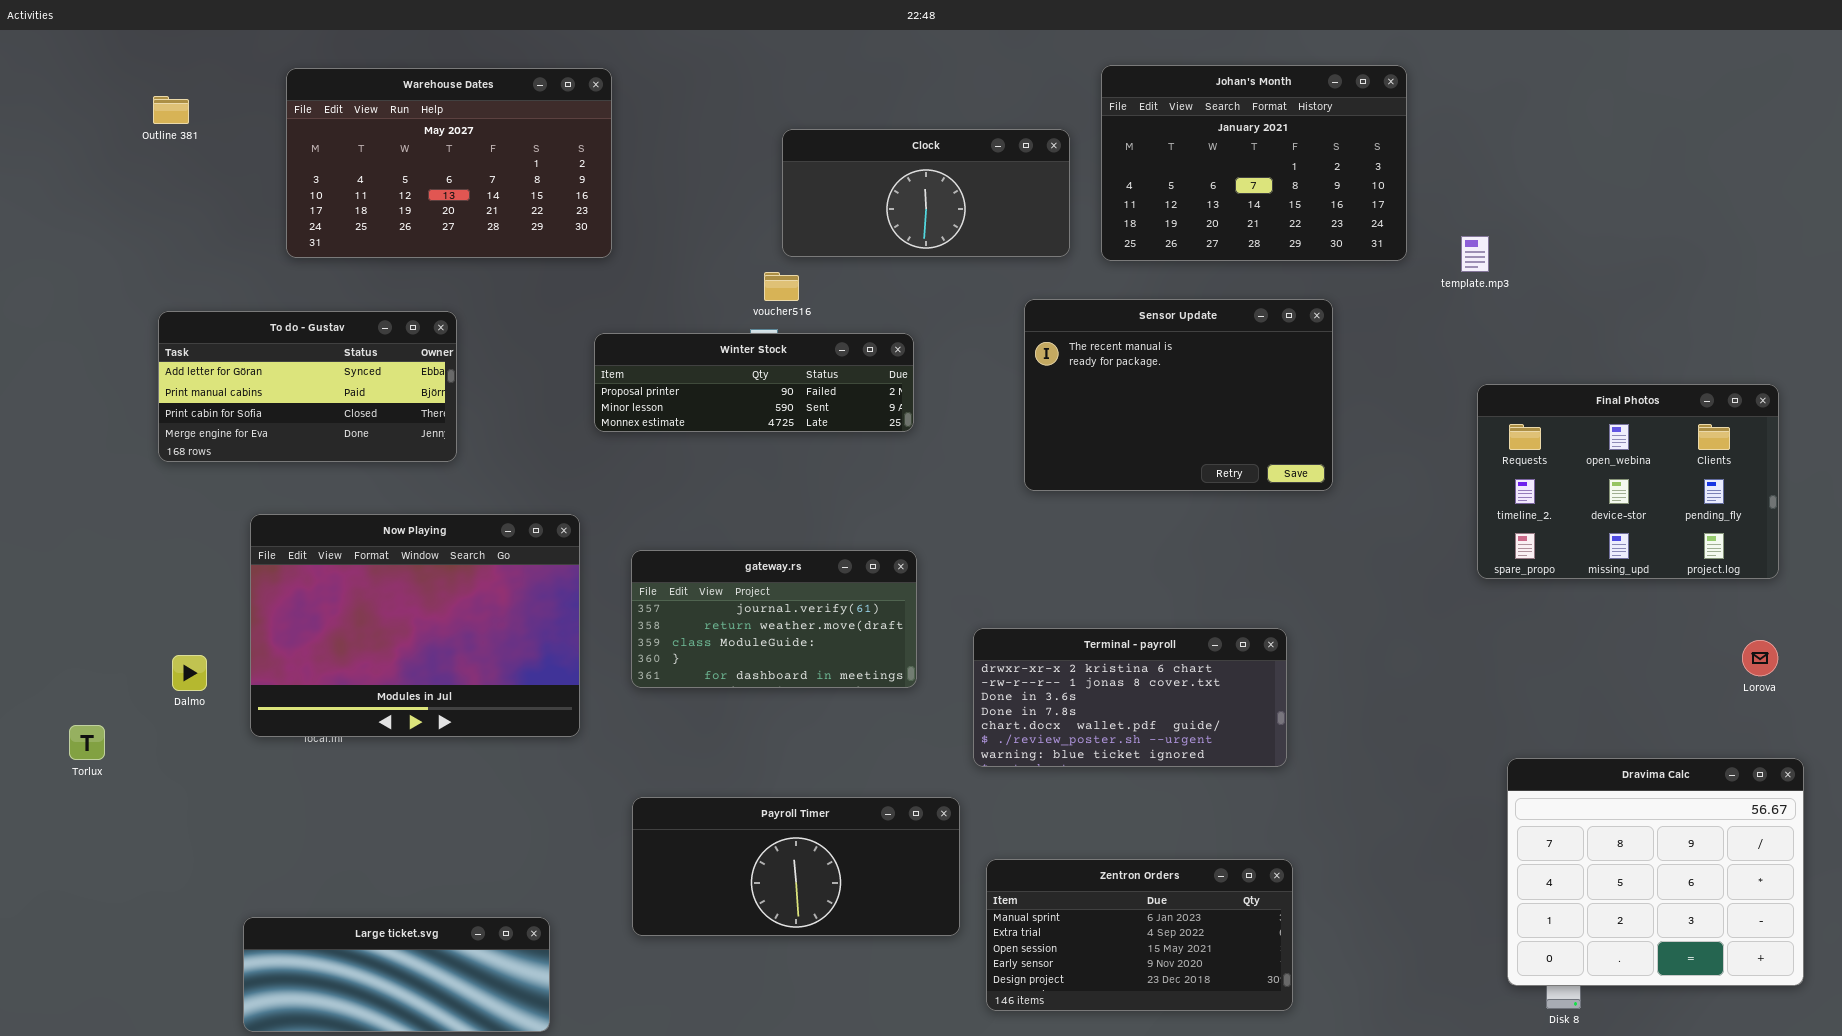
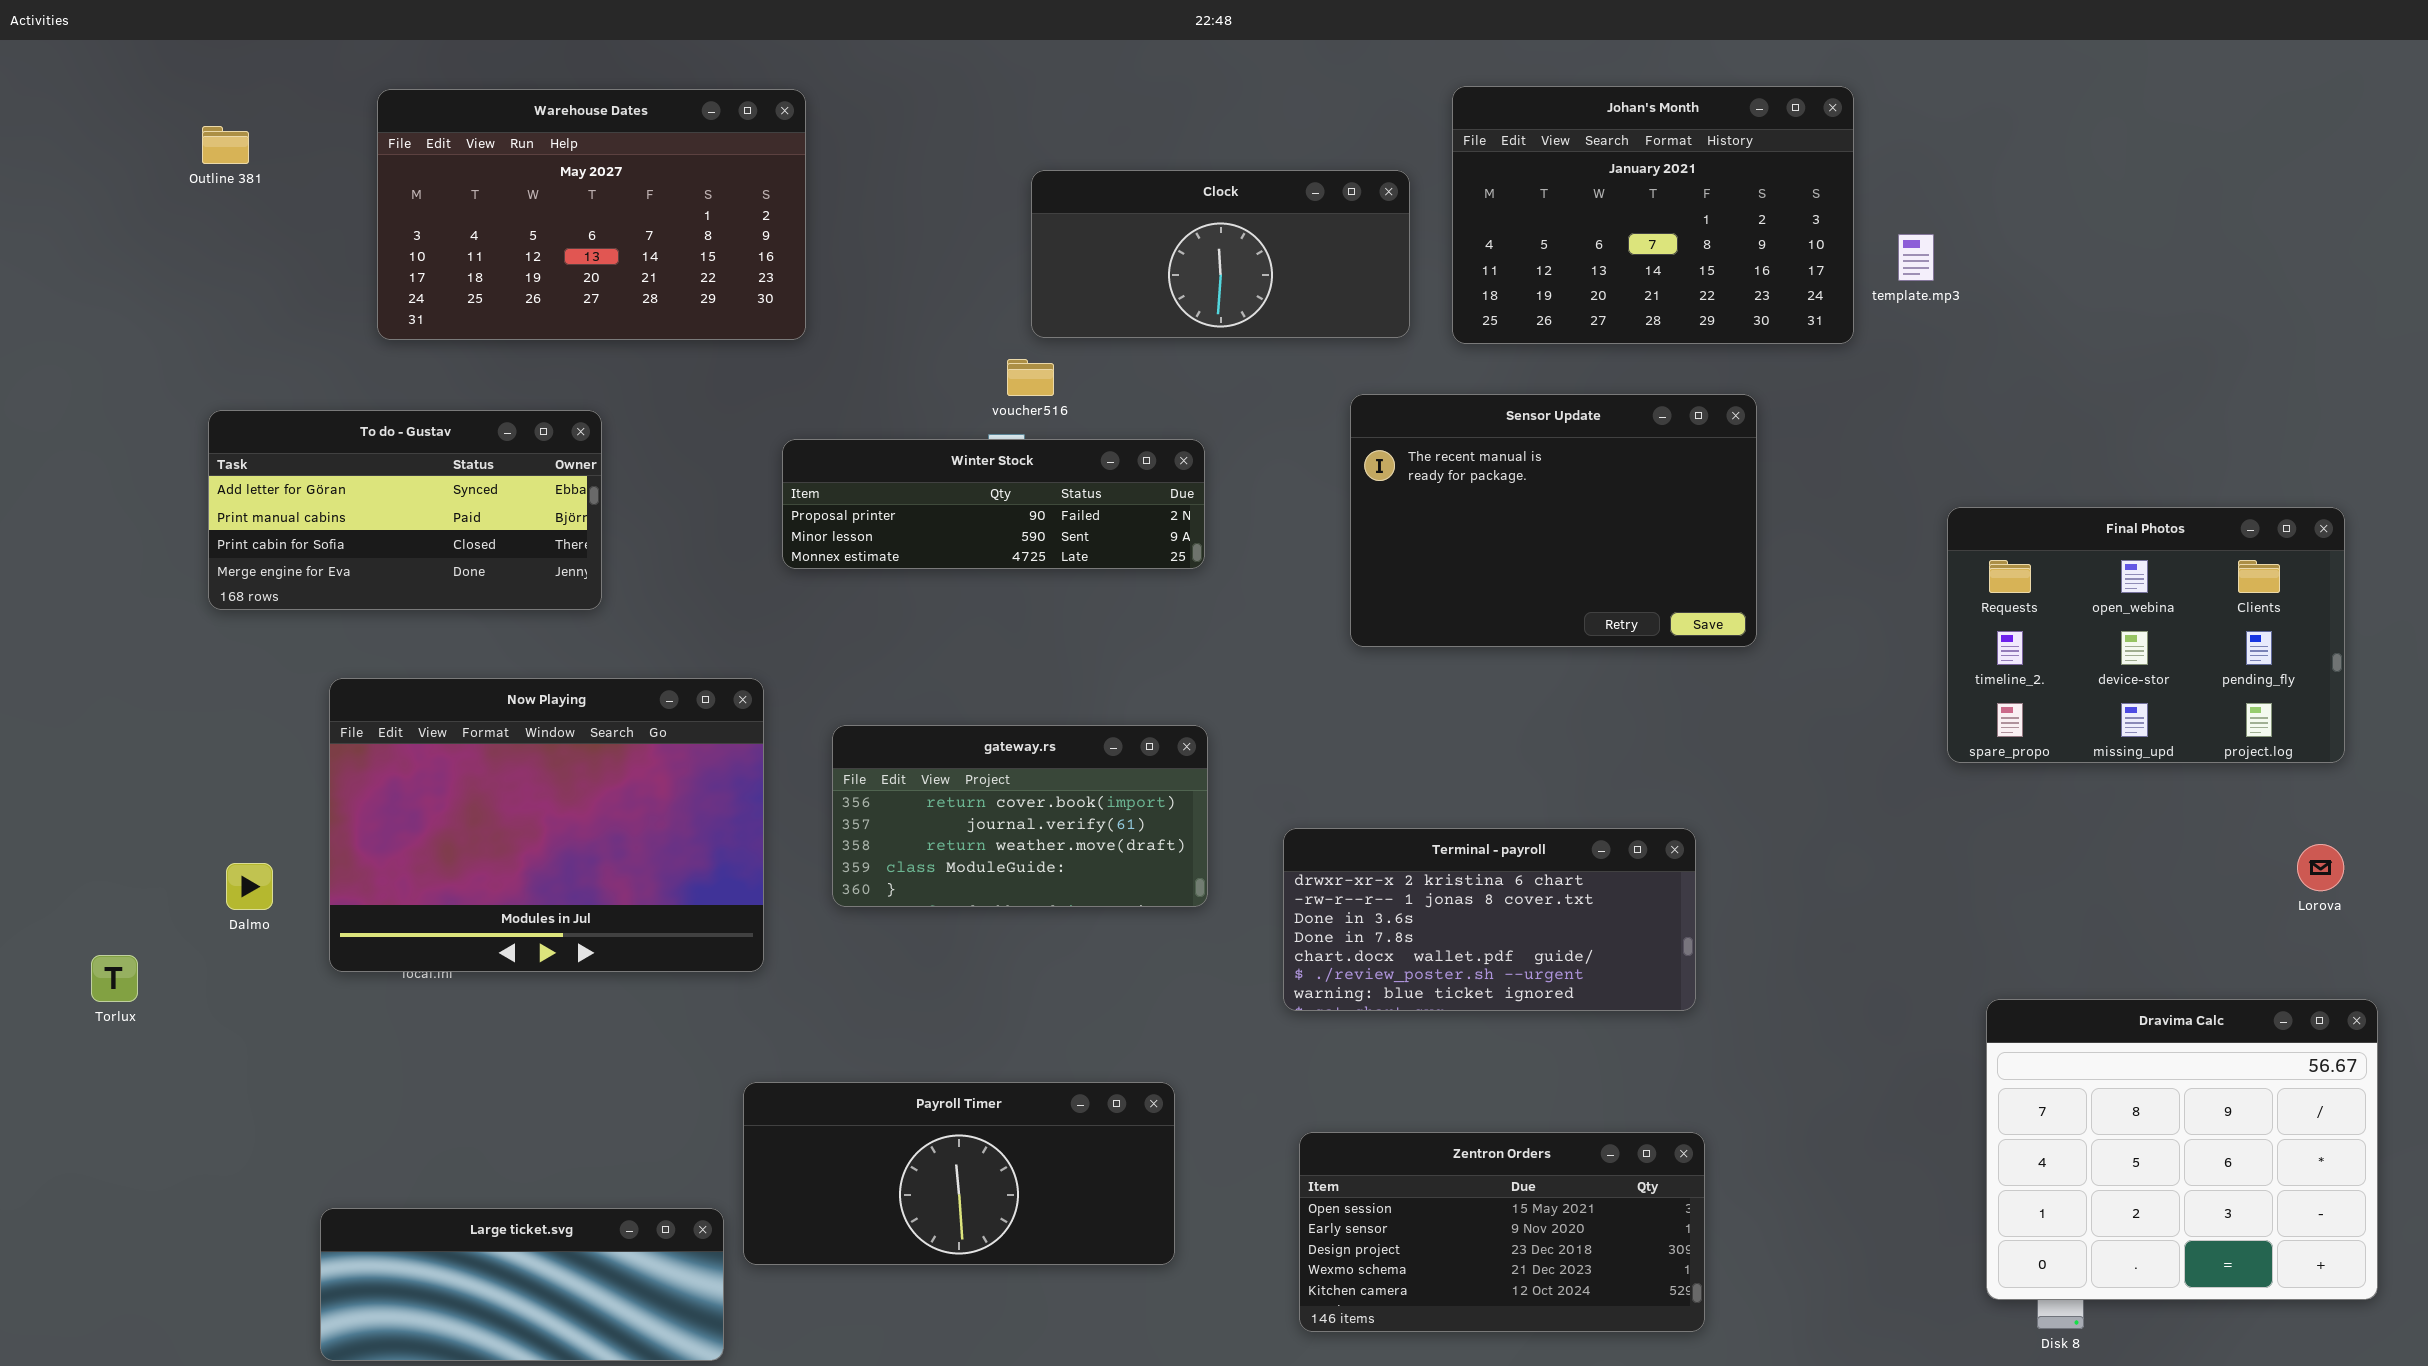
template.mp3: [1461,236,1489,272] -> [1898,234,1934,281], moved
gateway.rs: [631,550,917,688] -> [832,725,1208,907], scrolled up 1 row
Payroll Timer: [632,797,960,936] -> [743,1082,1175,1265], moved
Zentron Orders: [986,859,1293,1011] -> [1299,1132,1705,1332], scrolled down 2 rows

